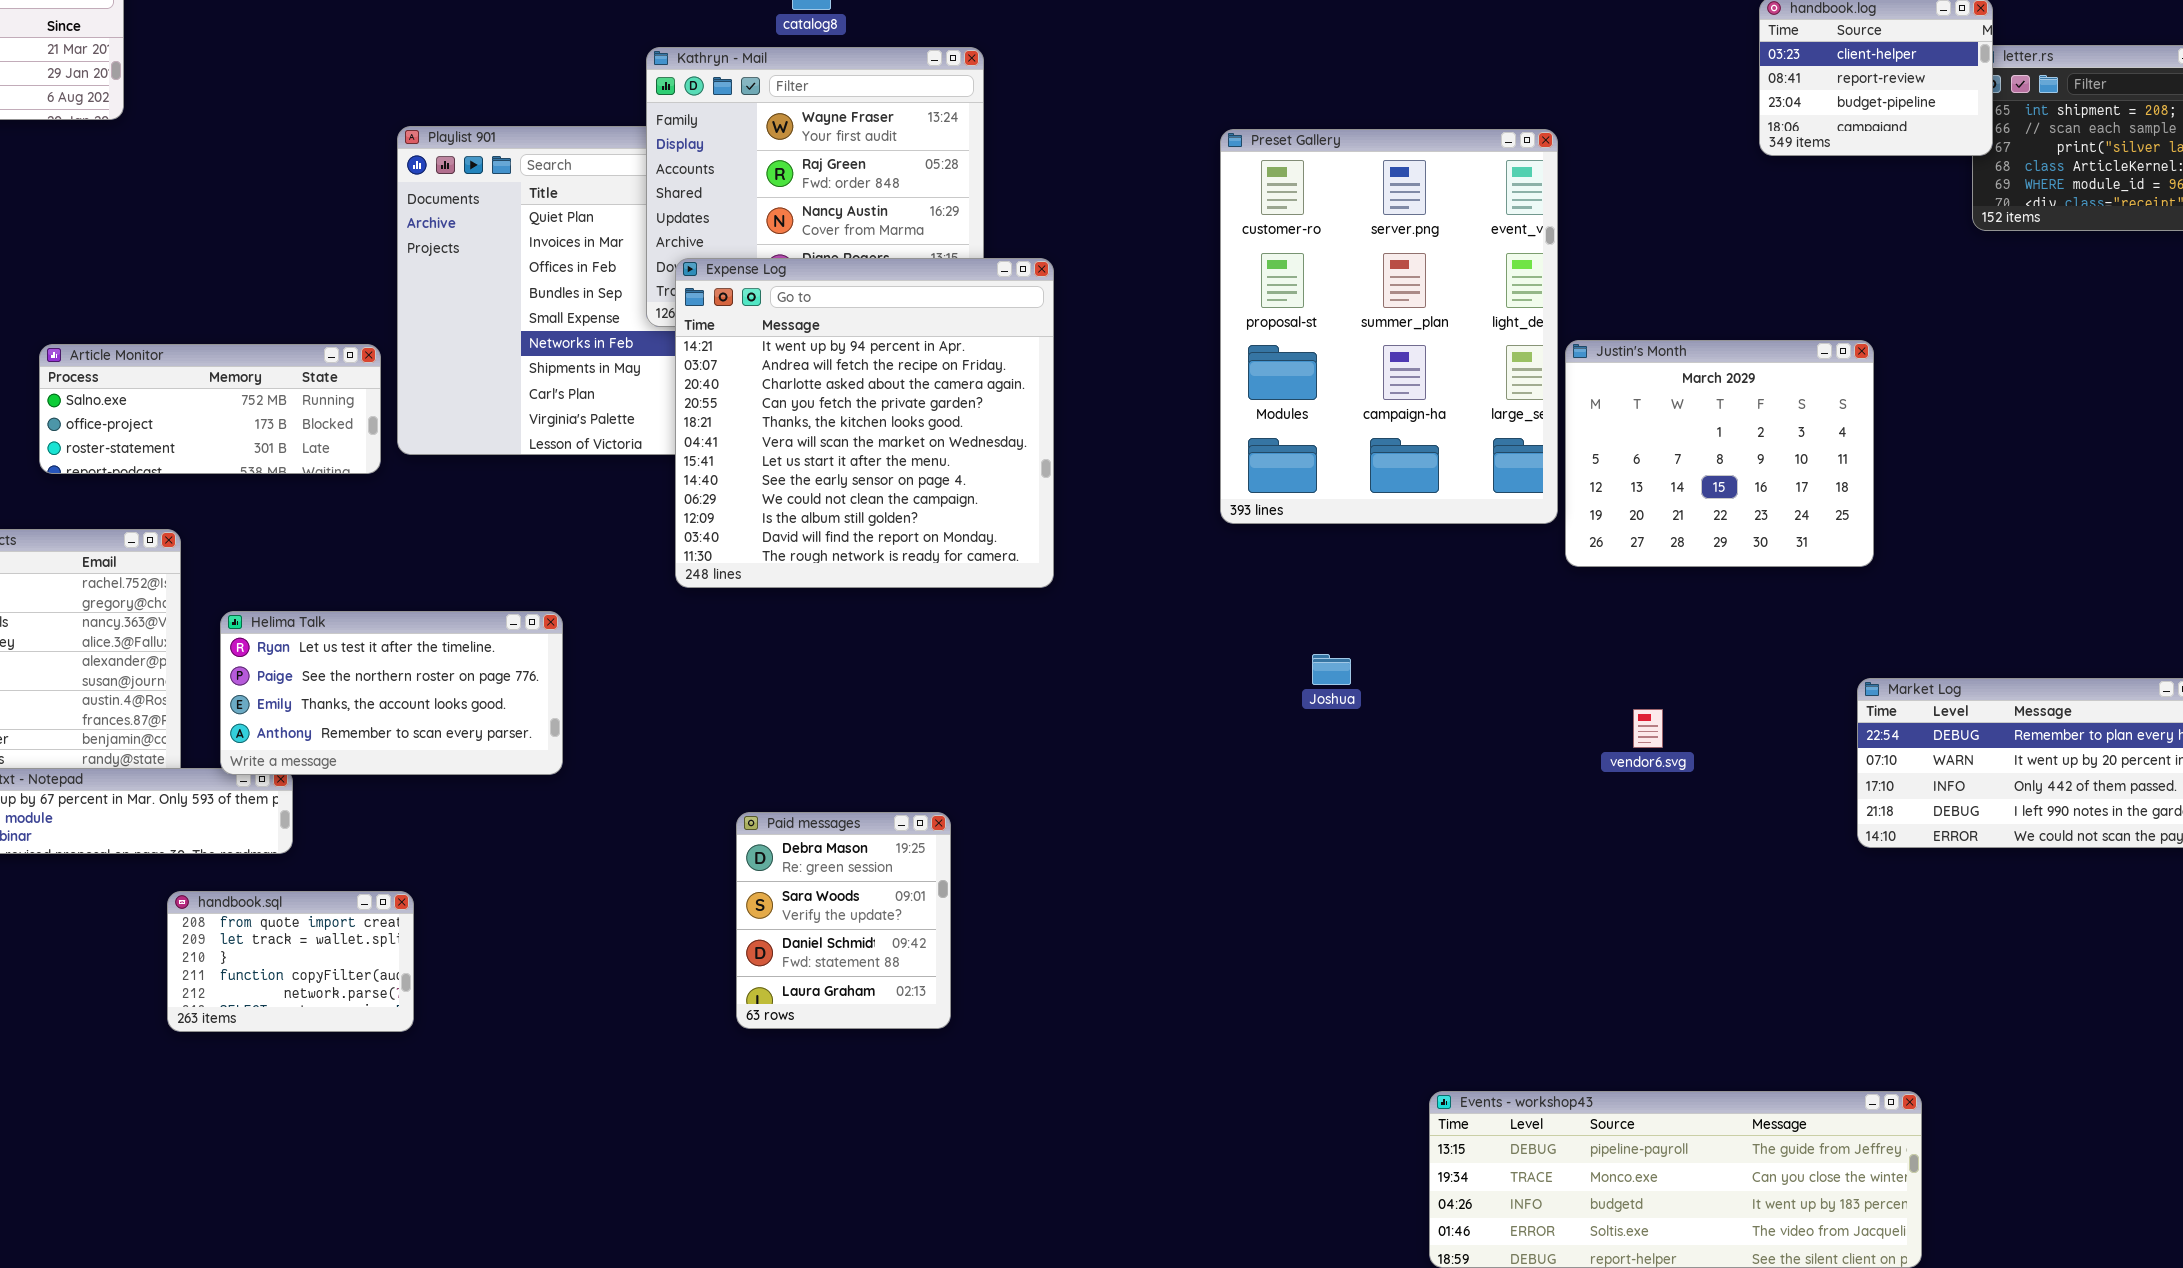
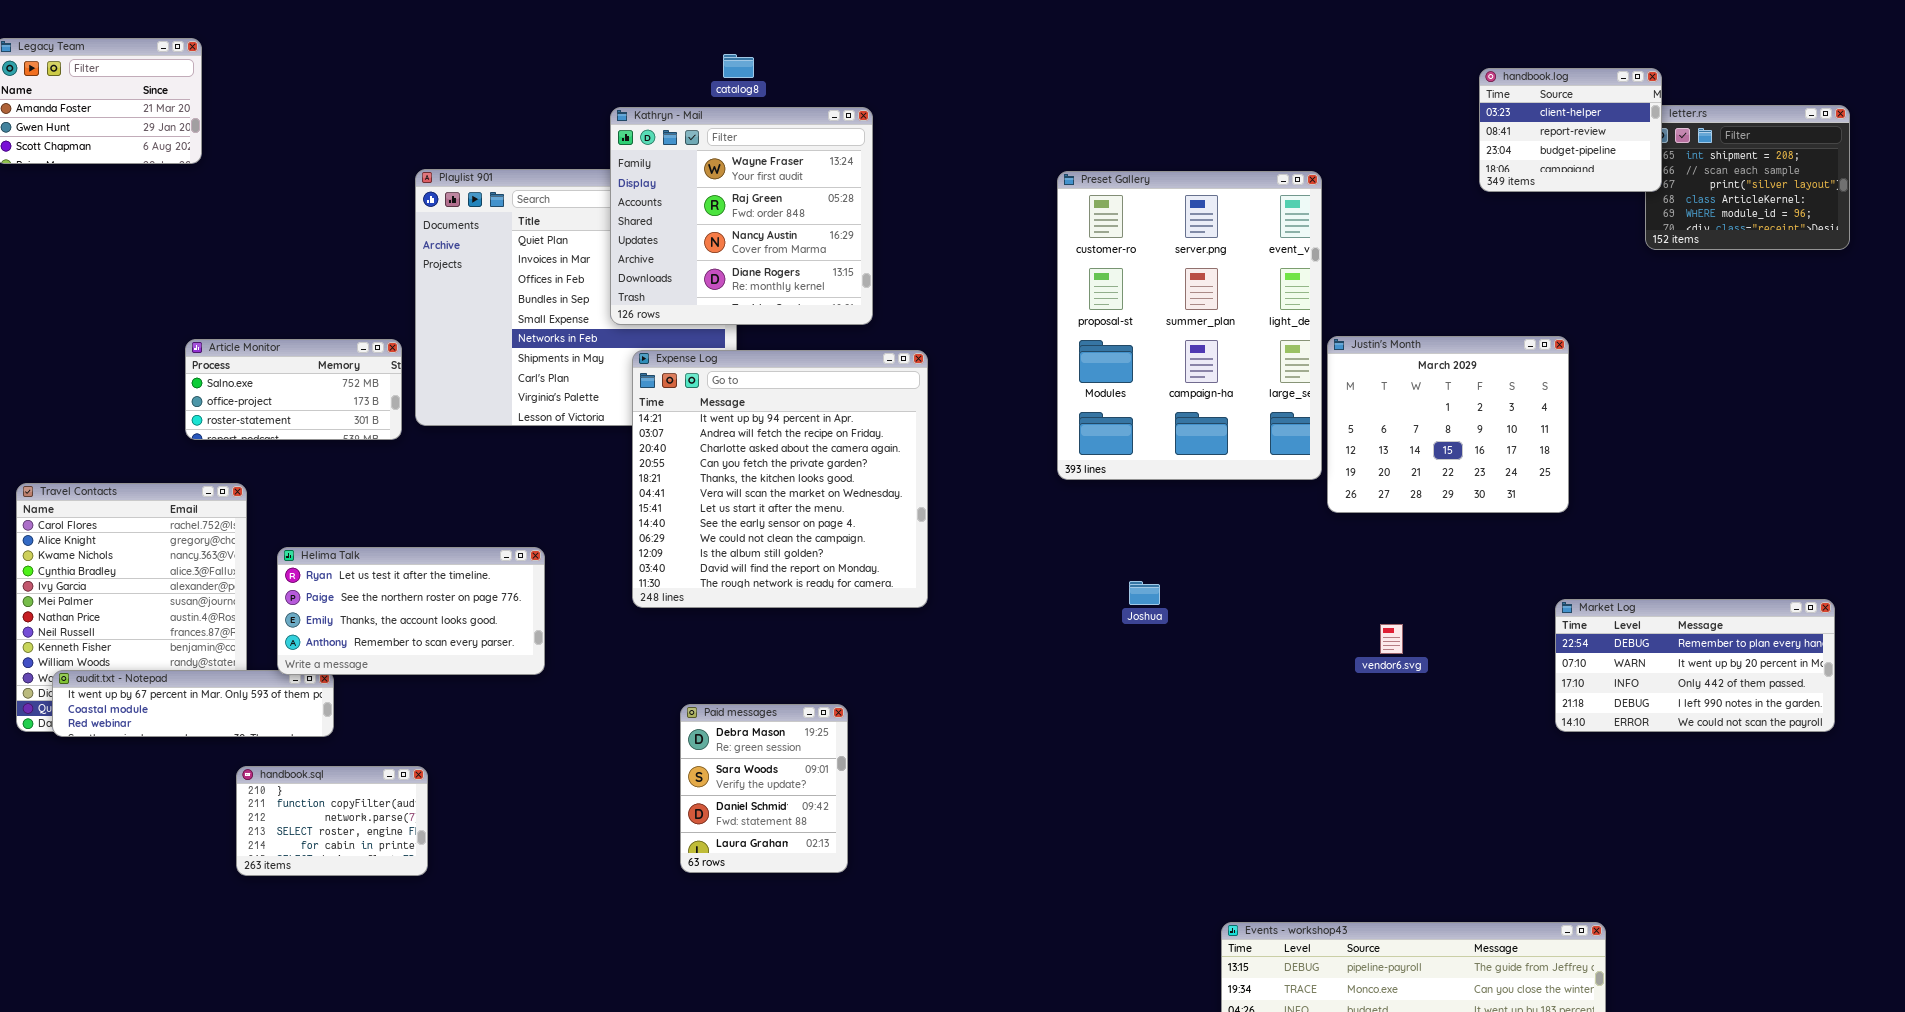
Expense Log: [675,258,1054,588] -> [632,350,928,608], moved
Article Monitor: [39,344,381,474] -> [185,339,402,440], resized
handbook.sql: [167,891,414,1032] -> [236,766,428,876], scrolled down 2 rows

